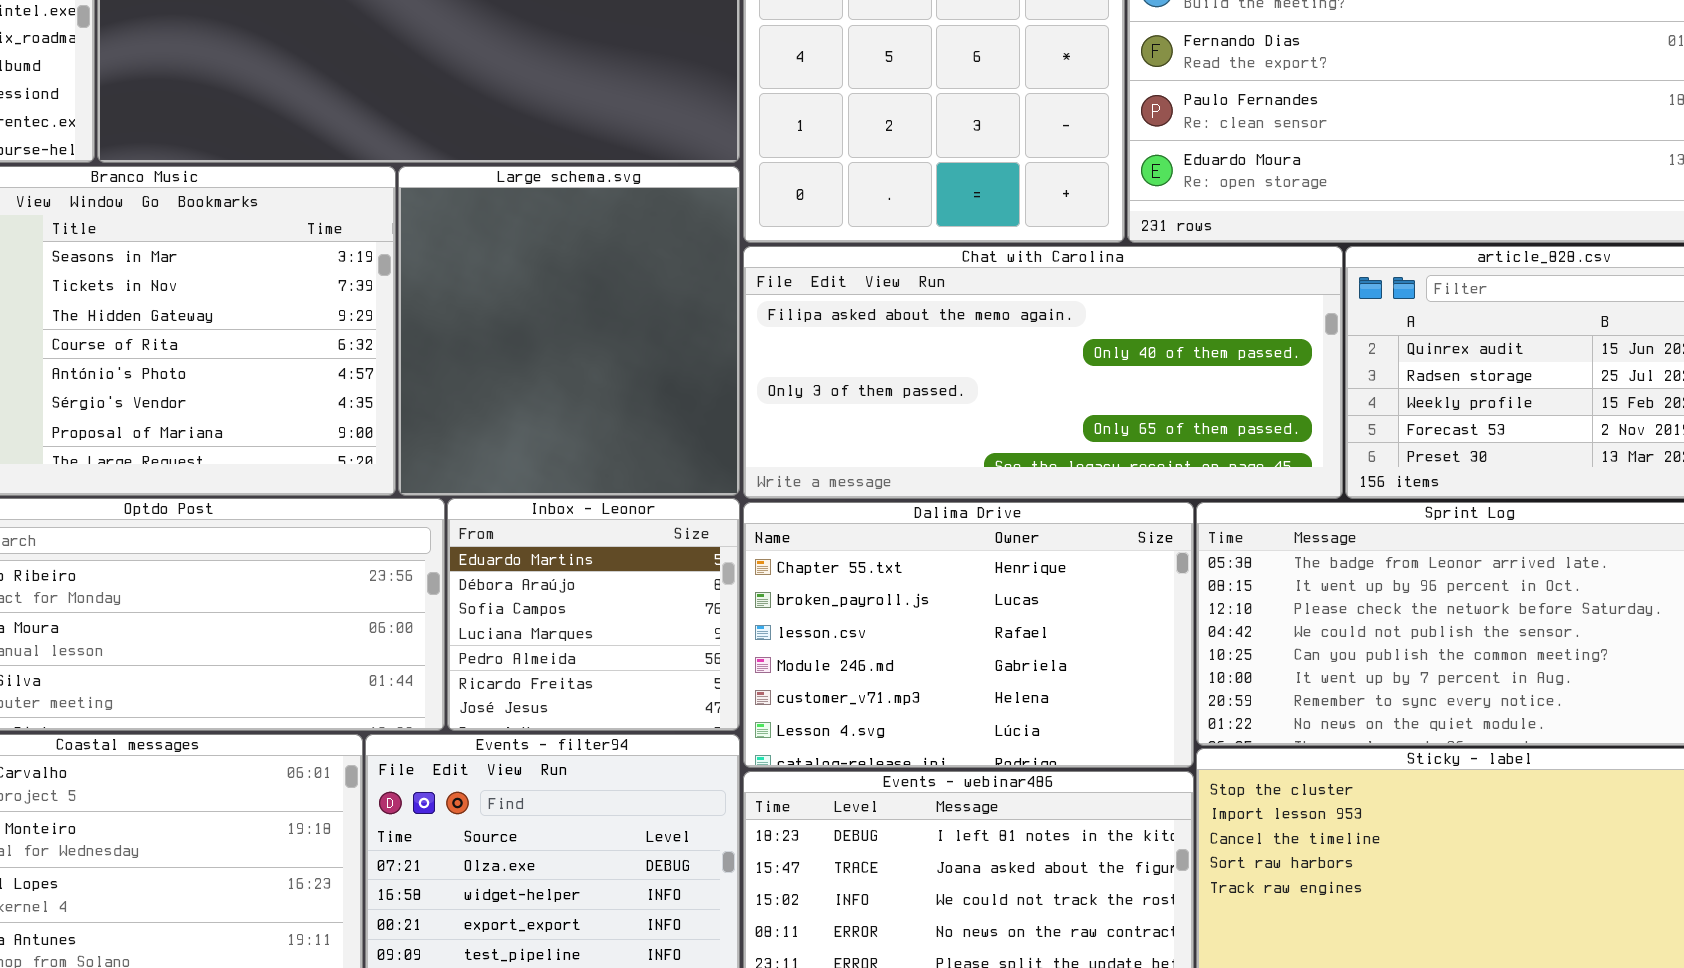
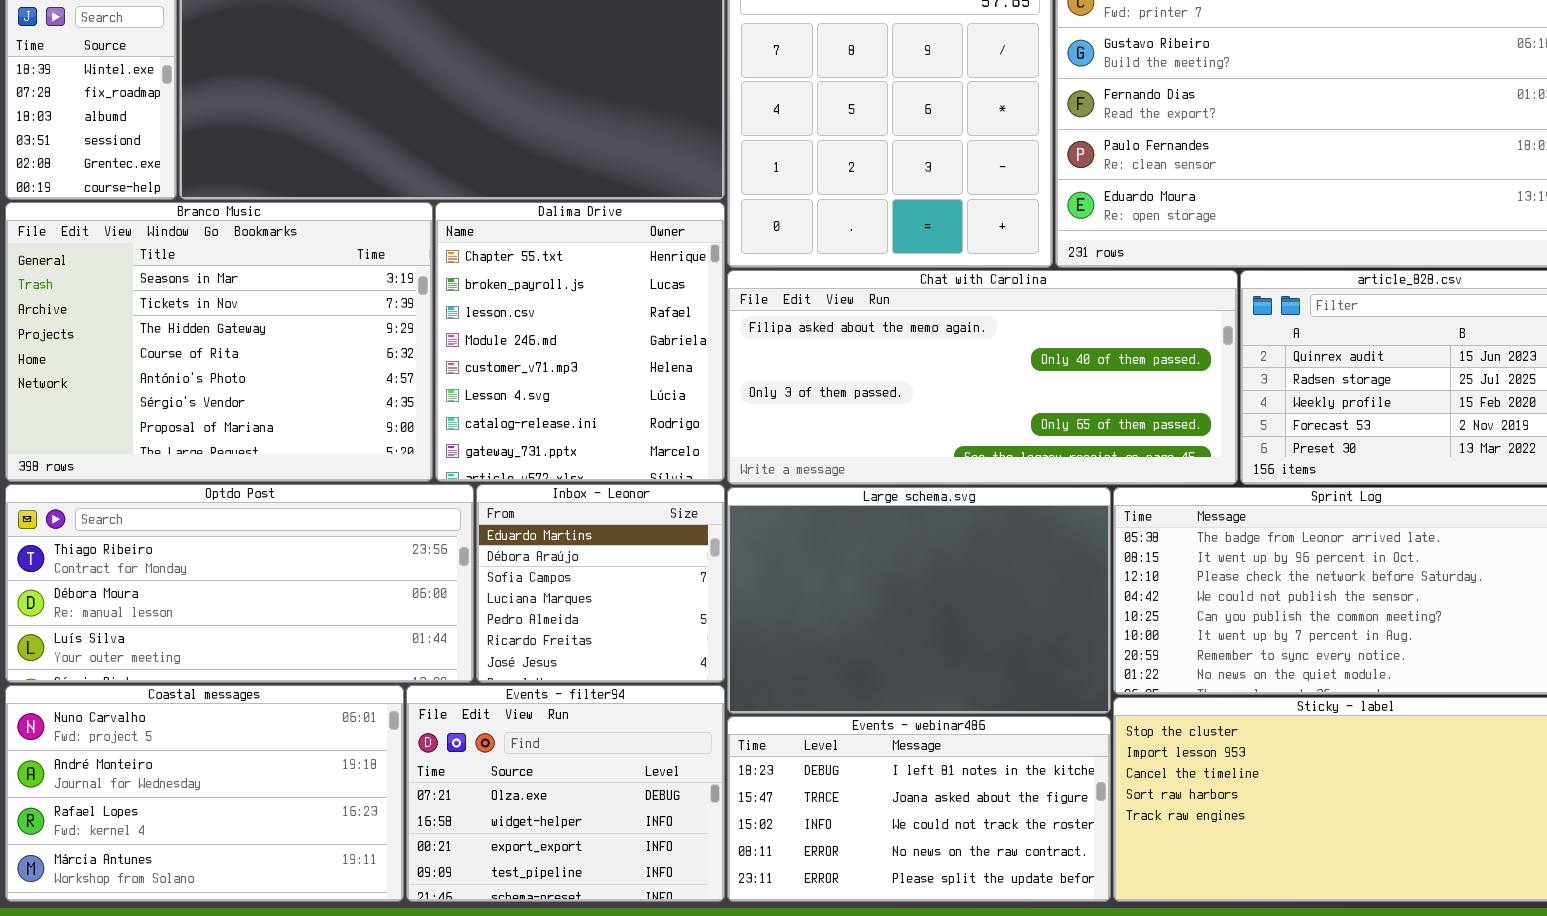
Large schema.svg: [398,166,740,496] -> [727,487,1111,714], moved, resized
Dalima Drive: [743,502,1194,768] -> [435,202,725,482], moved, resized

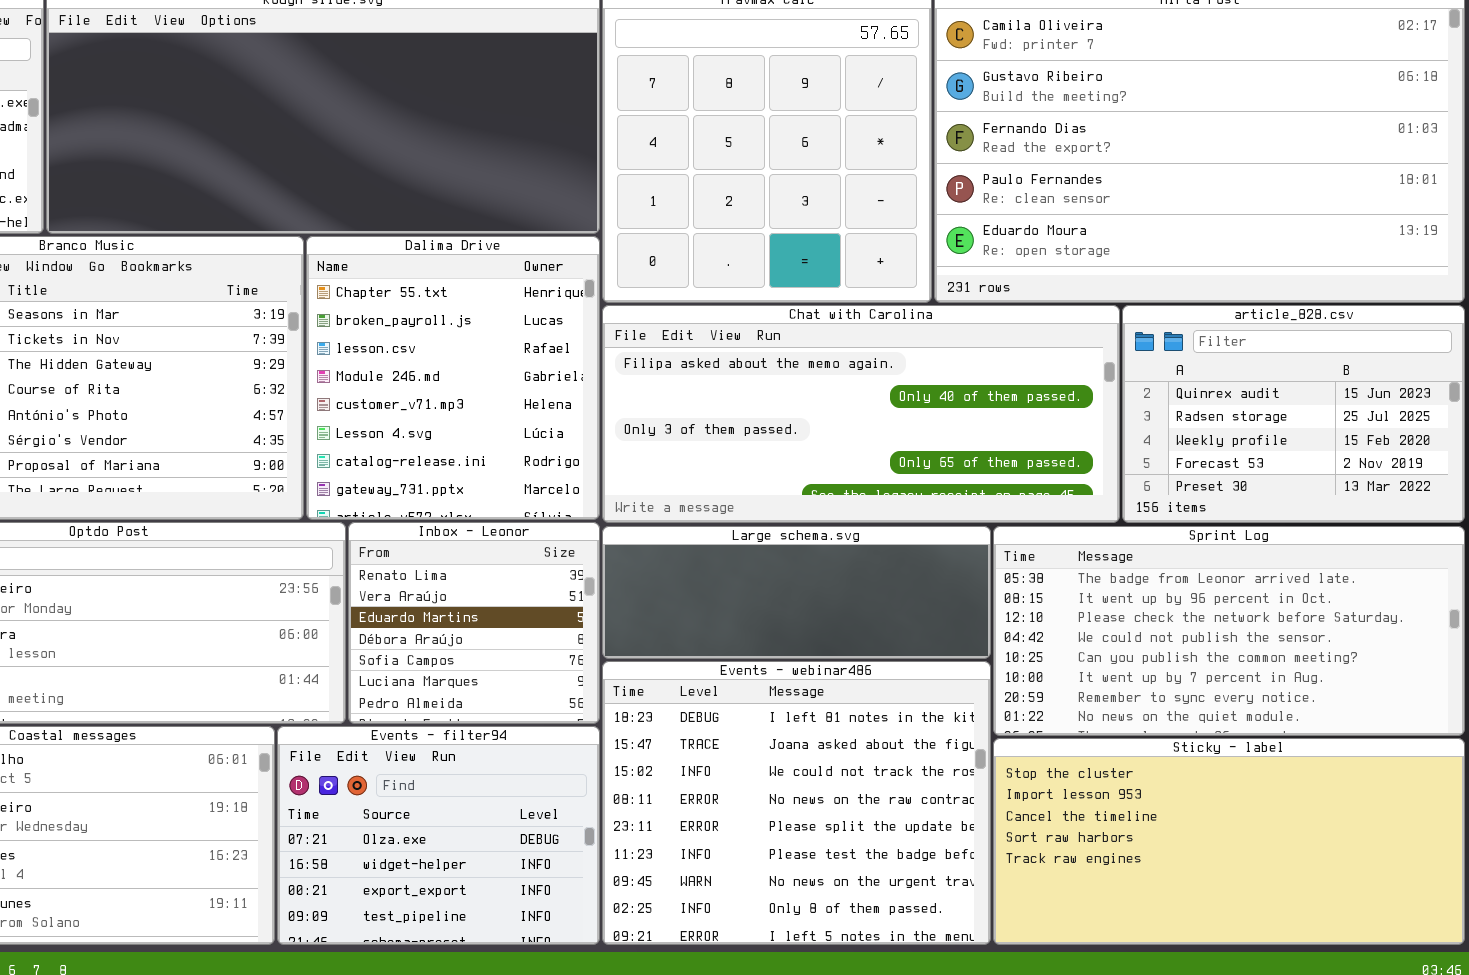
Inbox - Leonor: [476,484,725,683] -> [348,522,600,724], scrolled up 2 rows
Large schema.svg: [727,487,1111,714] -> [602,526,991,659], resized
Events - webinar486: [727,716,1111,902] -> [602,661,991,945], resized

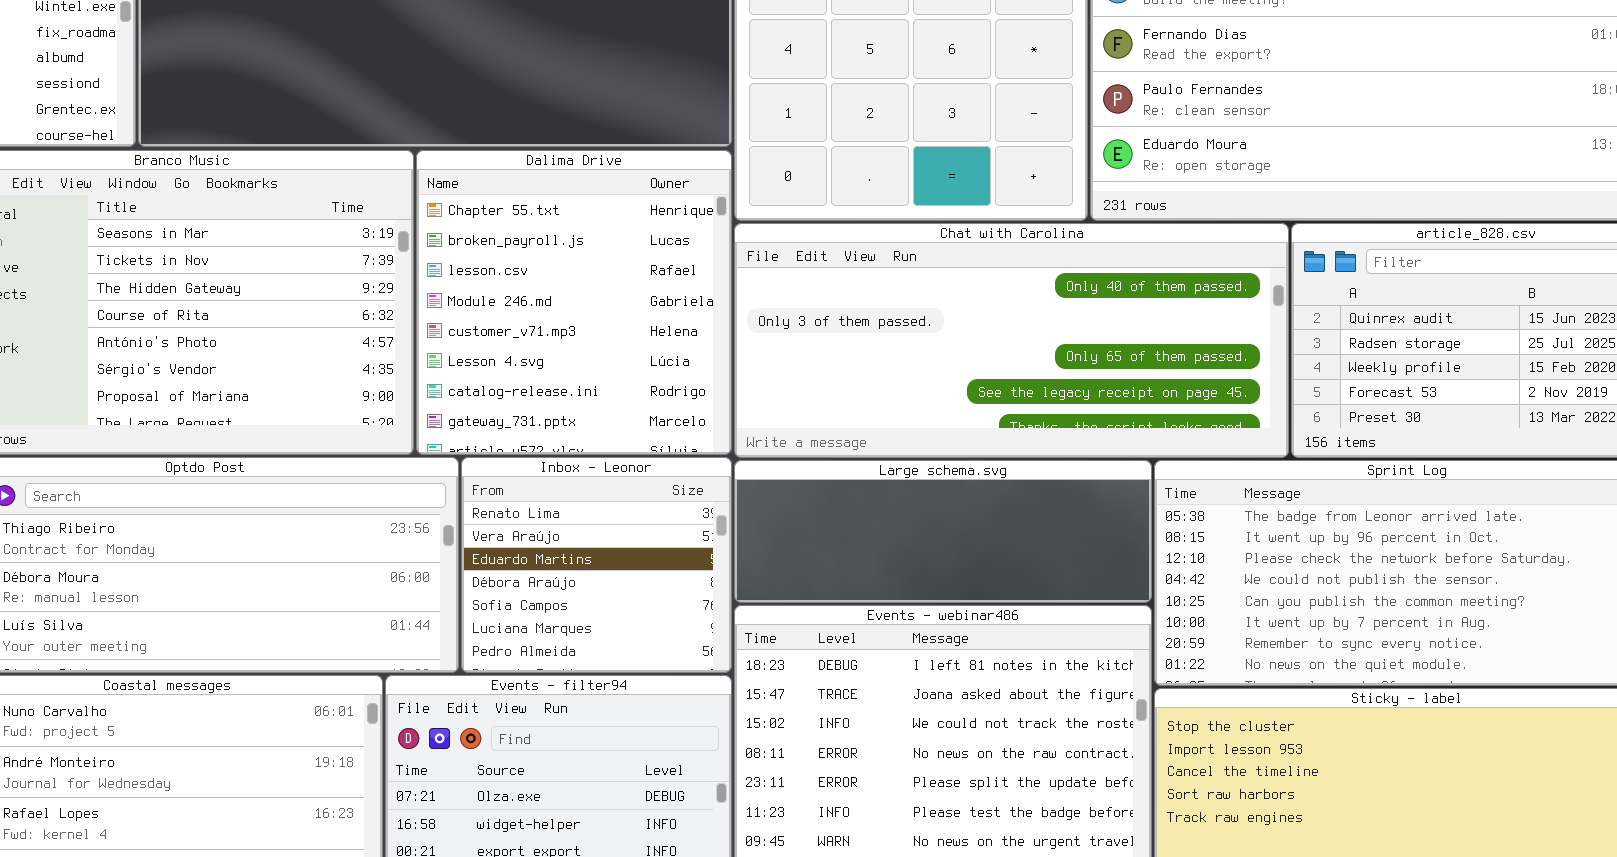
Chat with Carolina: [602,305,1120,523] -> [734,223,1289,458], scrolled down 1 row

